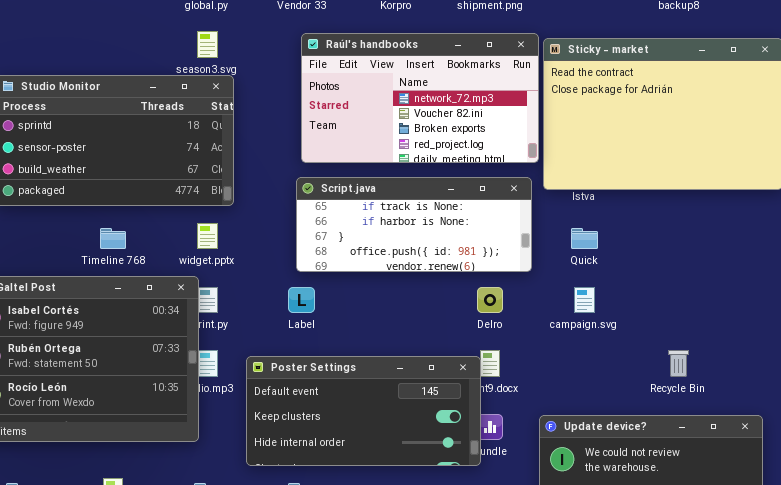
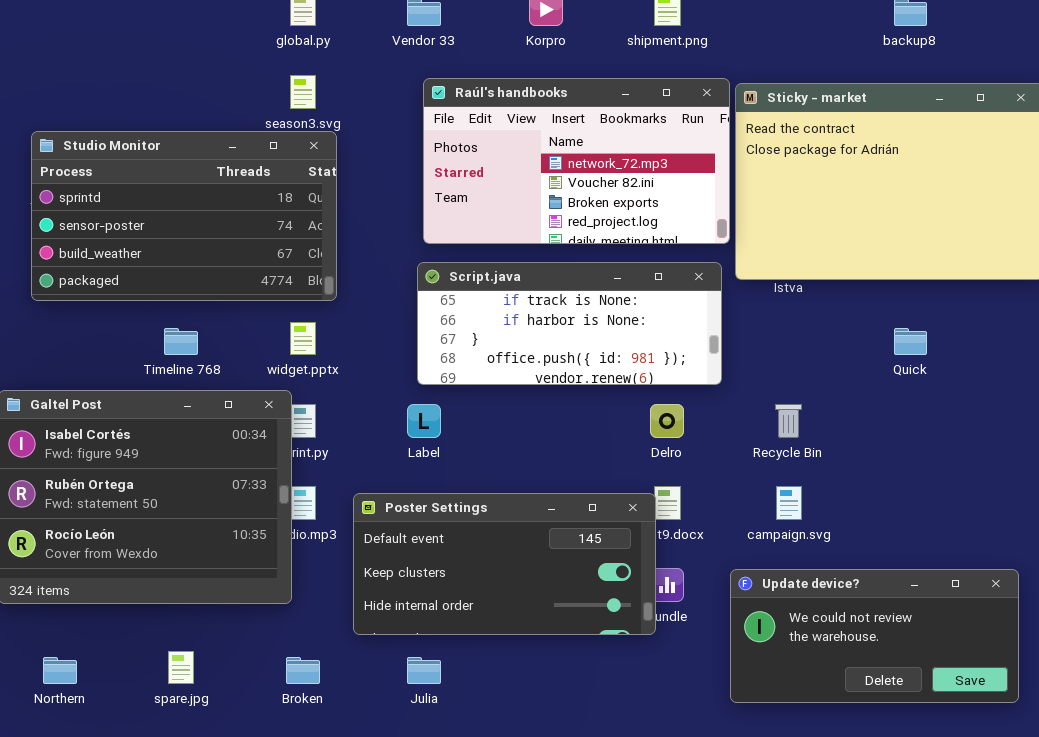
Quick: [571,228,598,249] -> [894,328,927,355], moved
campaign.svg: [574,287,595,313] -> [776,486,802,520], moved
Recycle Bin: [668,350,689,377] -> [775,404,802,438], moved

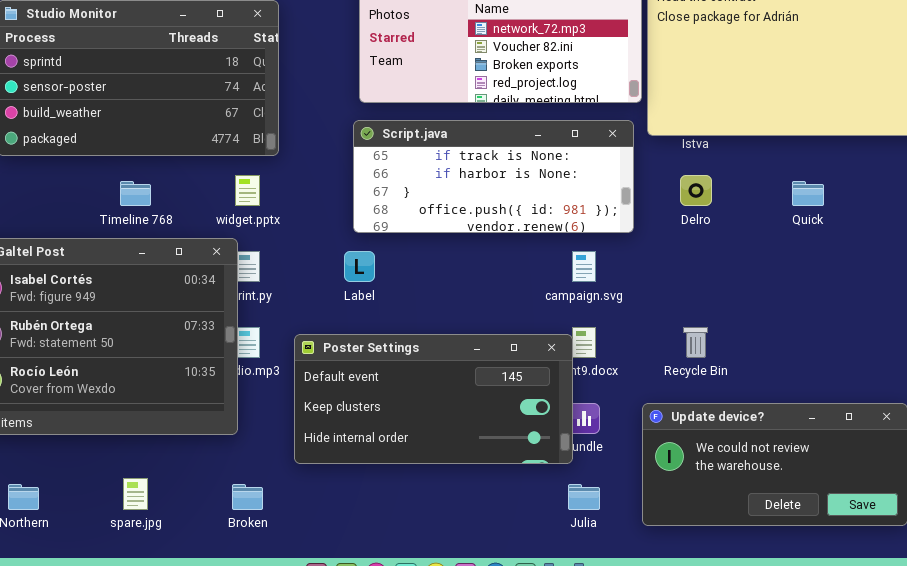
Delro: [650,404,684,438] -> [680,175,712,206], moved
Recycle Bin: [775,404,802,438] -> [683,327,708,358], moved
campaign.svg: [776,486,802,520] -> [572,251,596,282], moved
Julia: [407,657,441,684] -> [568,484,600,510], moved

